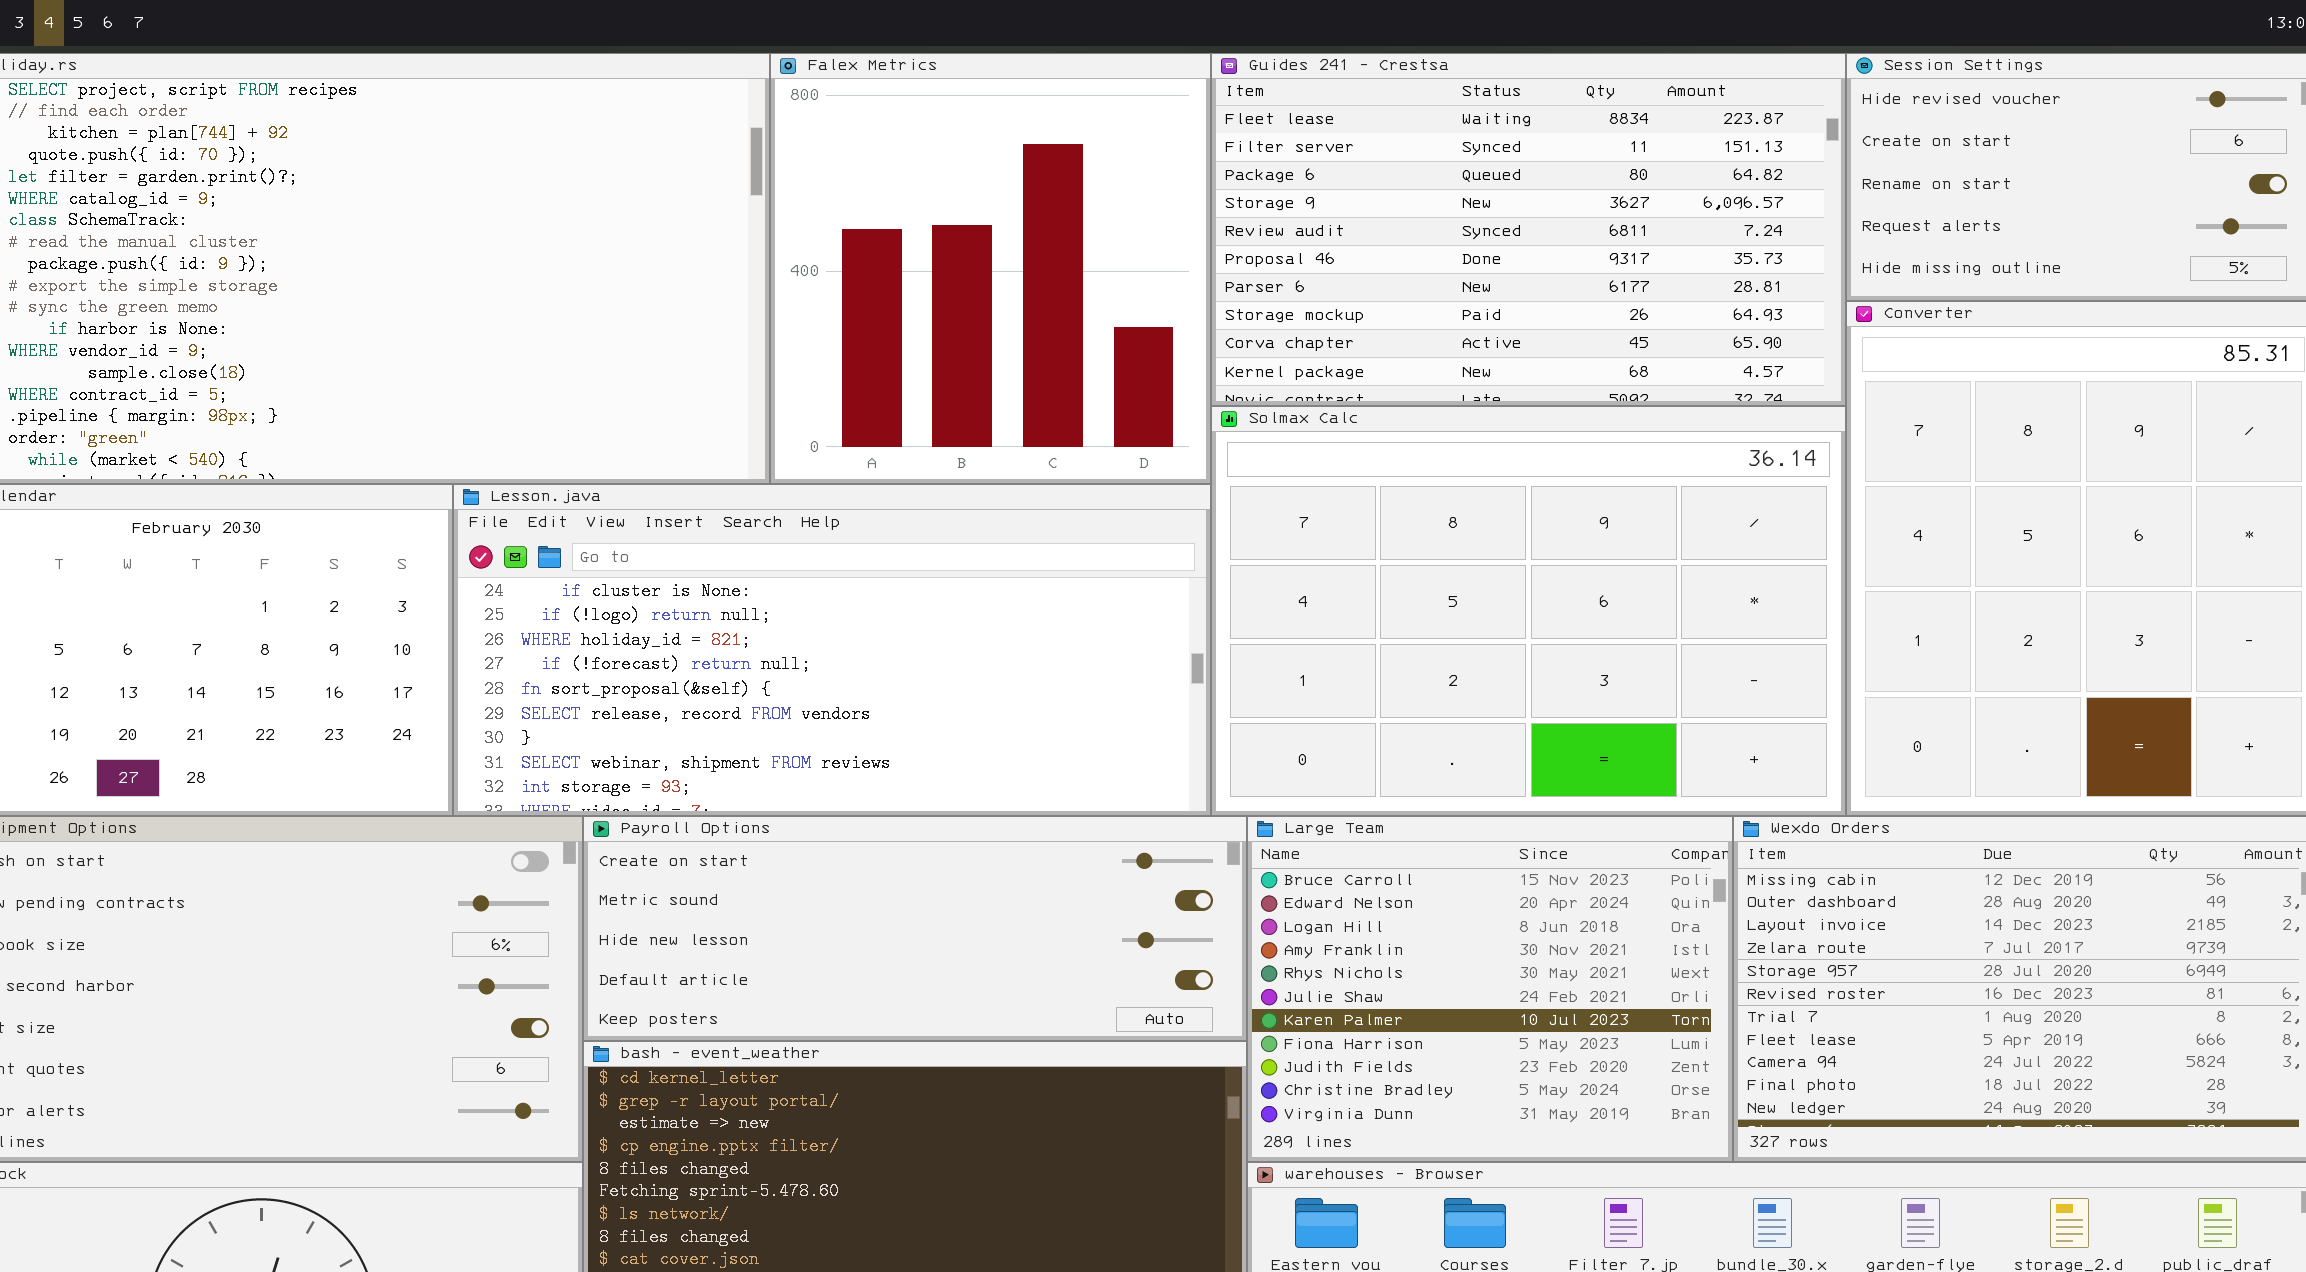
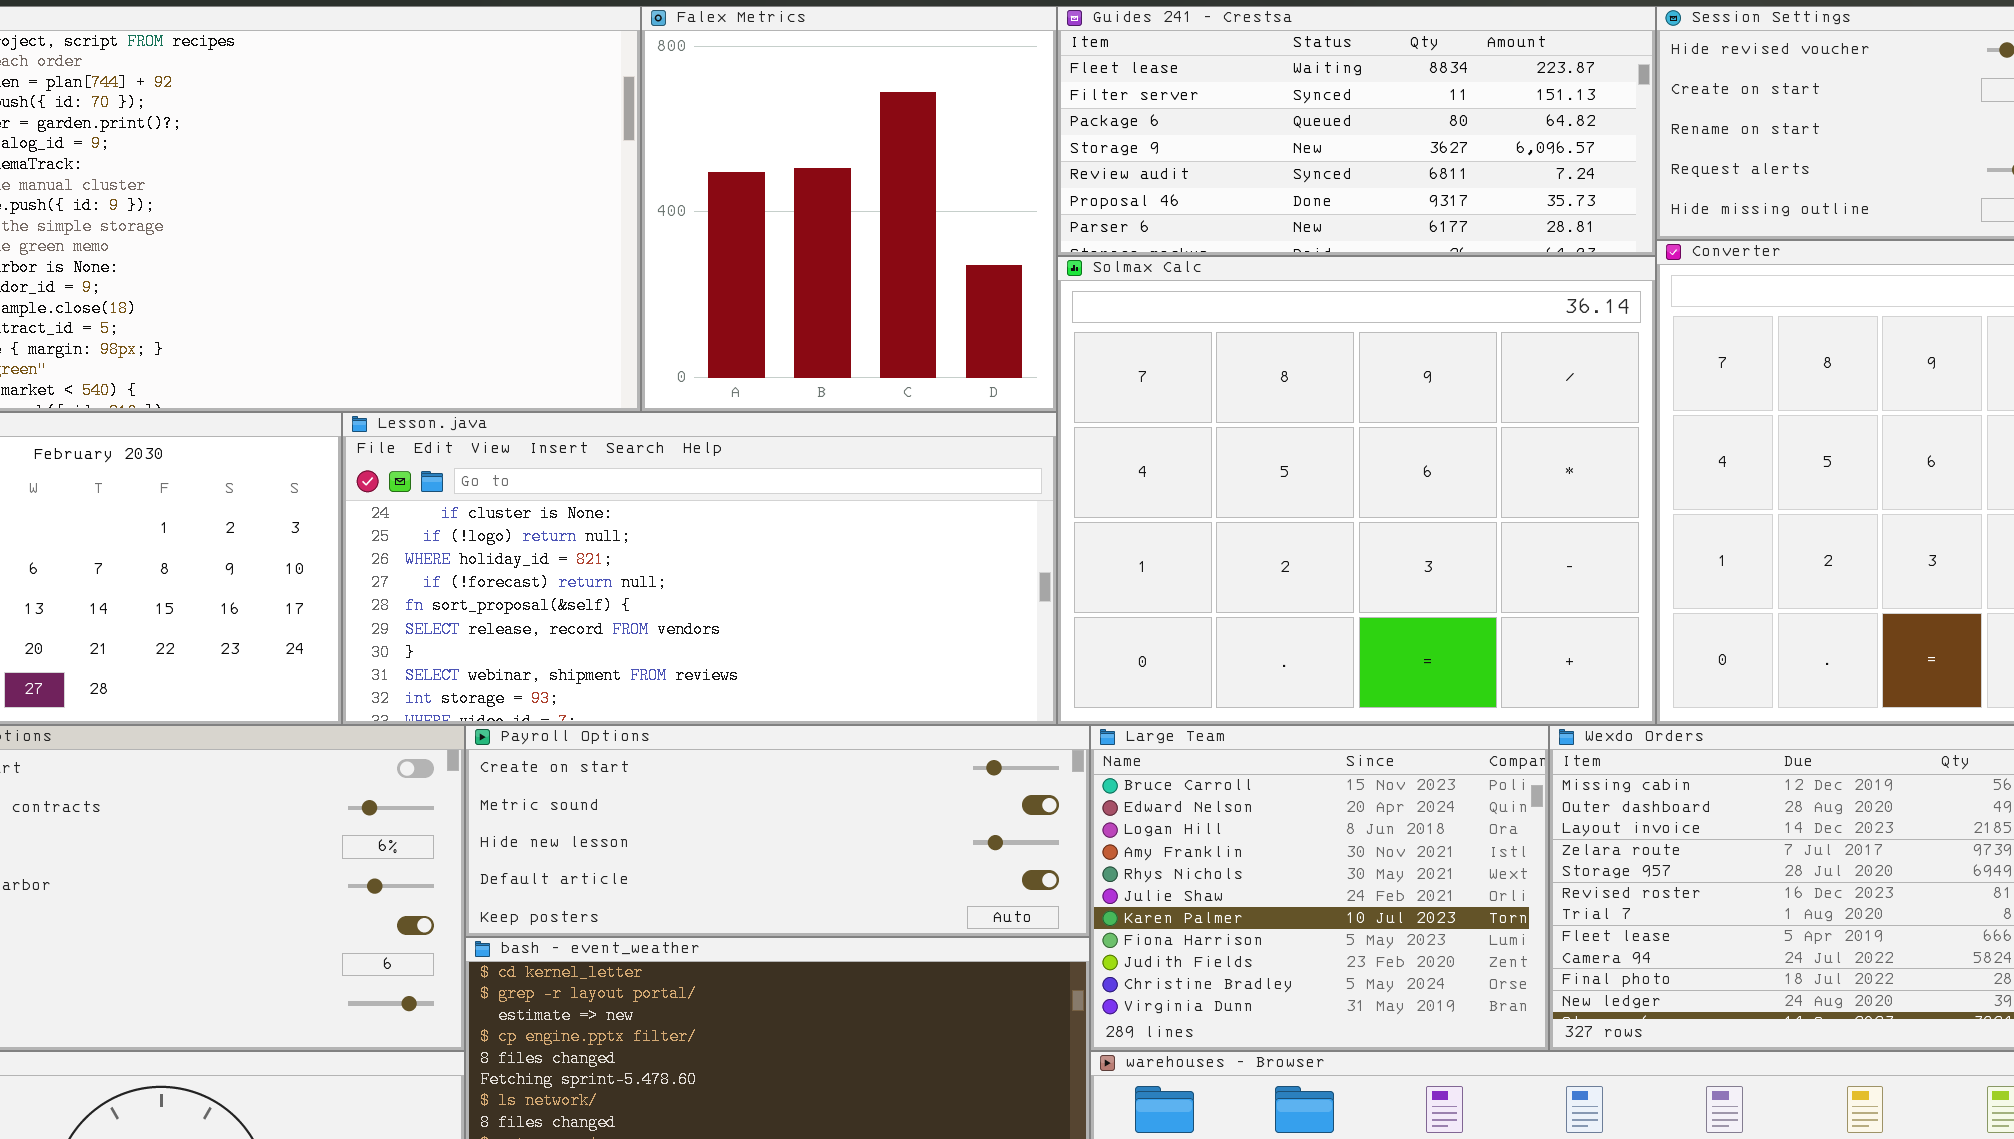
Guides 241 - Crestsa: [1211,53,1846,406] -> [1057,6,1656,256], resized
Solmax Calc: [1211,406,1846,816] -> [1057,256,1656,725], resized

